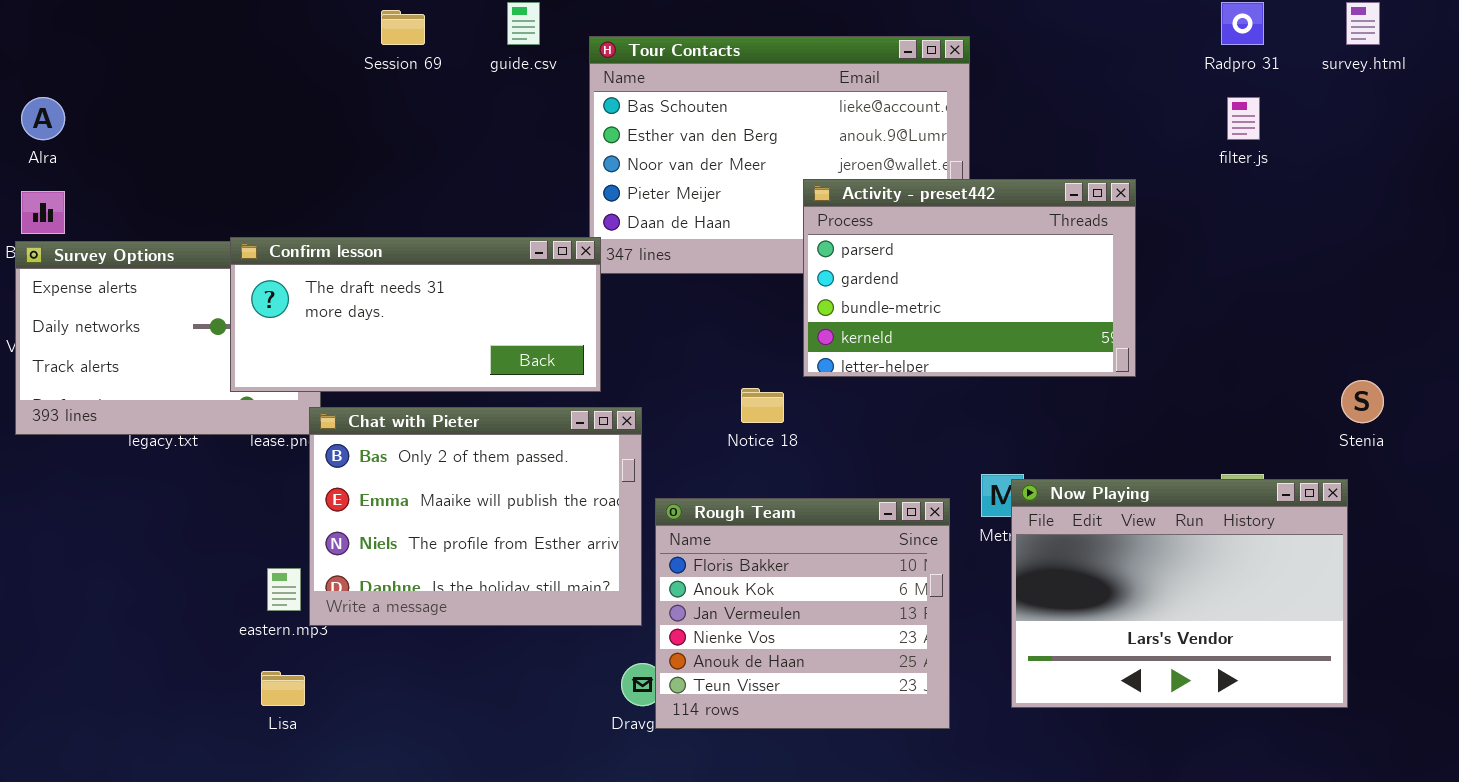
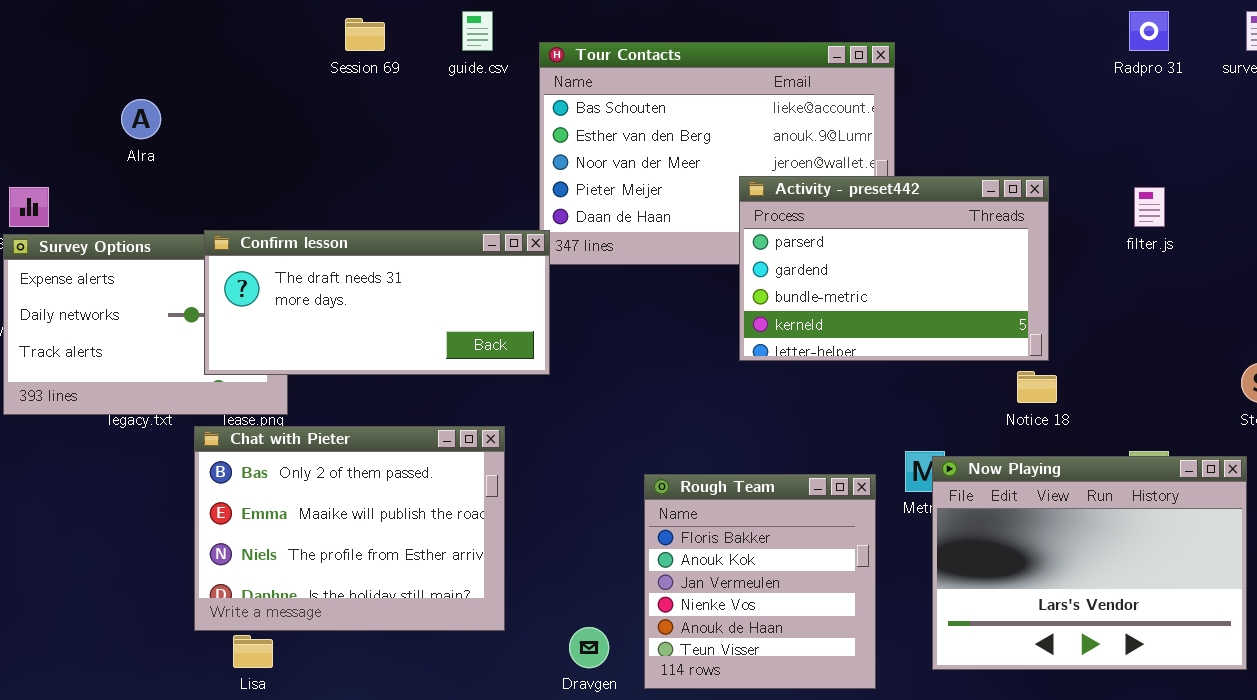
Alra: [21,97,65,140] -> [121,99,161,139], moved
filter.js: [1227,97,1260,140] -> [1134,187,1165,227], moved
Notice 18: [741,388,784,423] -> [1017,371,1057,403], moved
Chat with Pieter: [309,407,642,626] -> [194,426,505,631], moved
Rough Team: [655,498,950,729] -> [644,474,876,689], resized

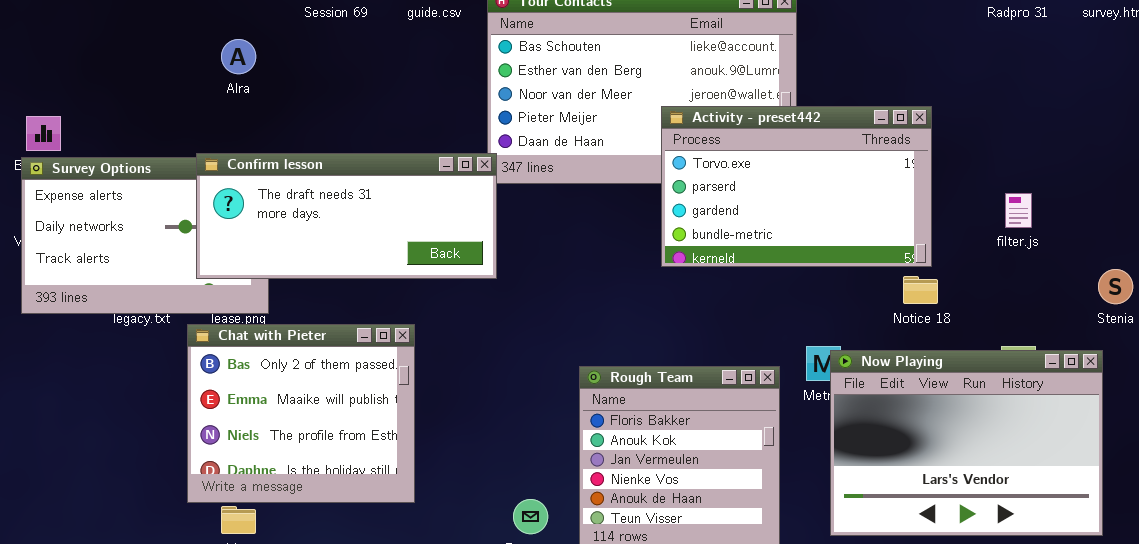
Alra: [121,99,161,139] -> [221,39,256,74], moved
Activity - preset442: [739,176,1049,361] -> [661,106,932,267], scrolled up 1 row
filter.js: [1134,187,1165,227] -> [1005,193,1032,228], moved
Chat with Pieter: [194,426,505,631] -> [187,324,415,503], resized

